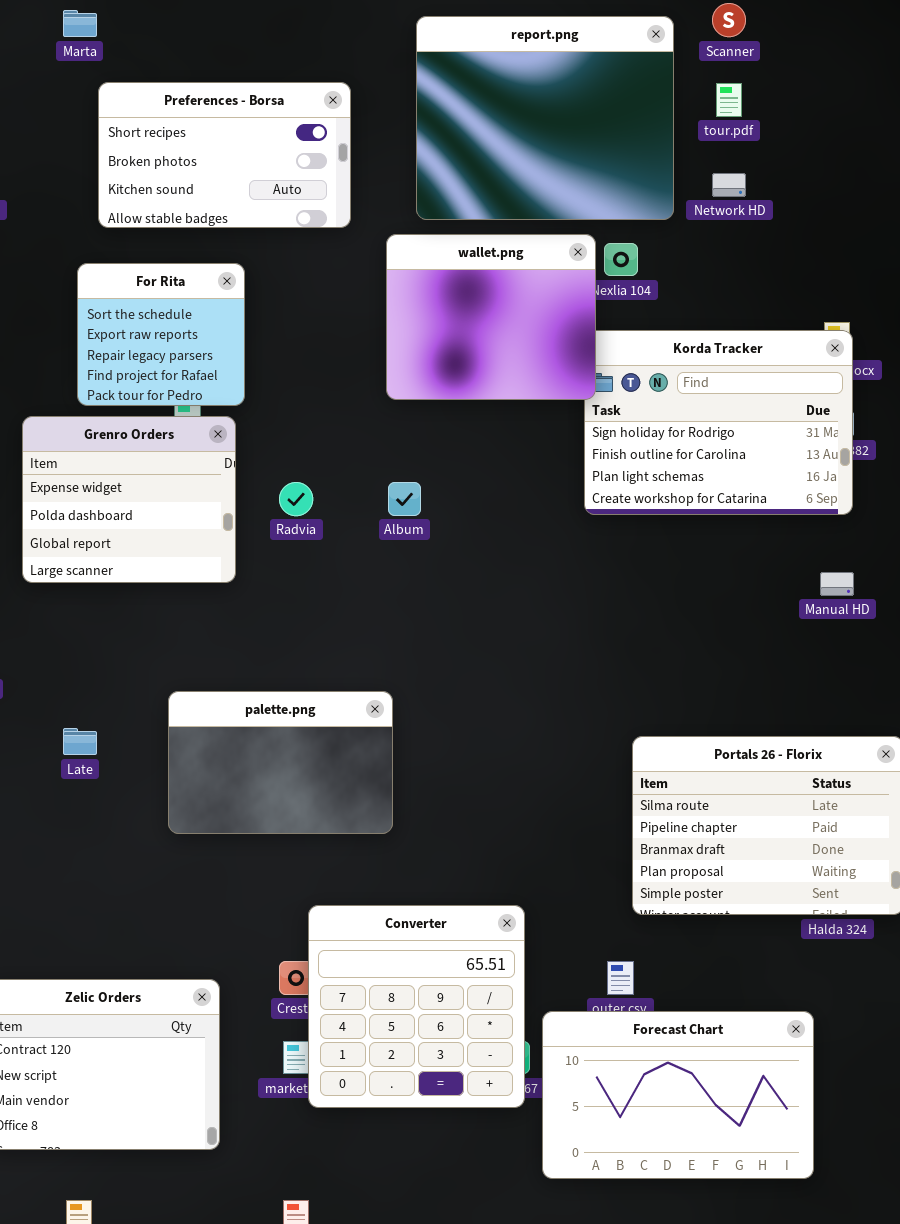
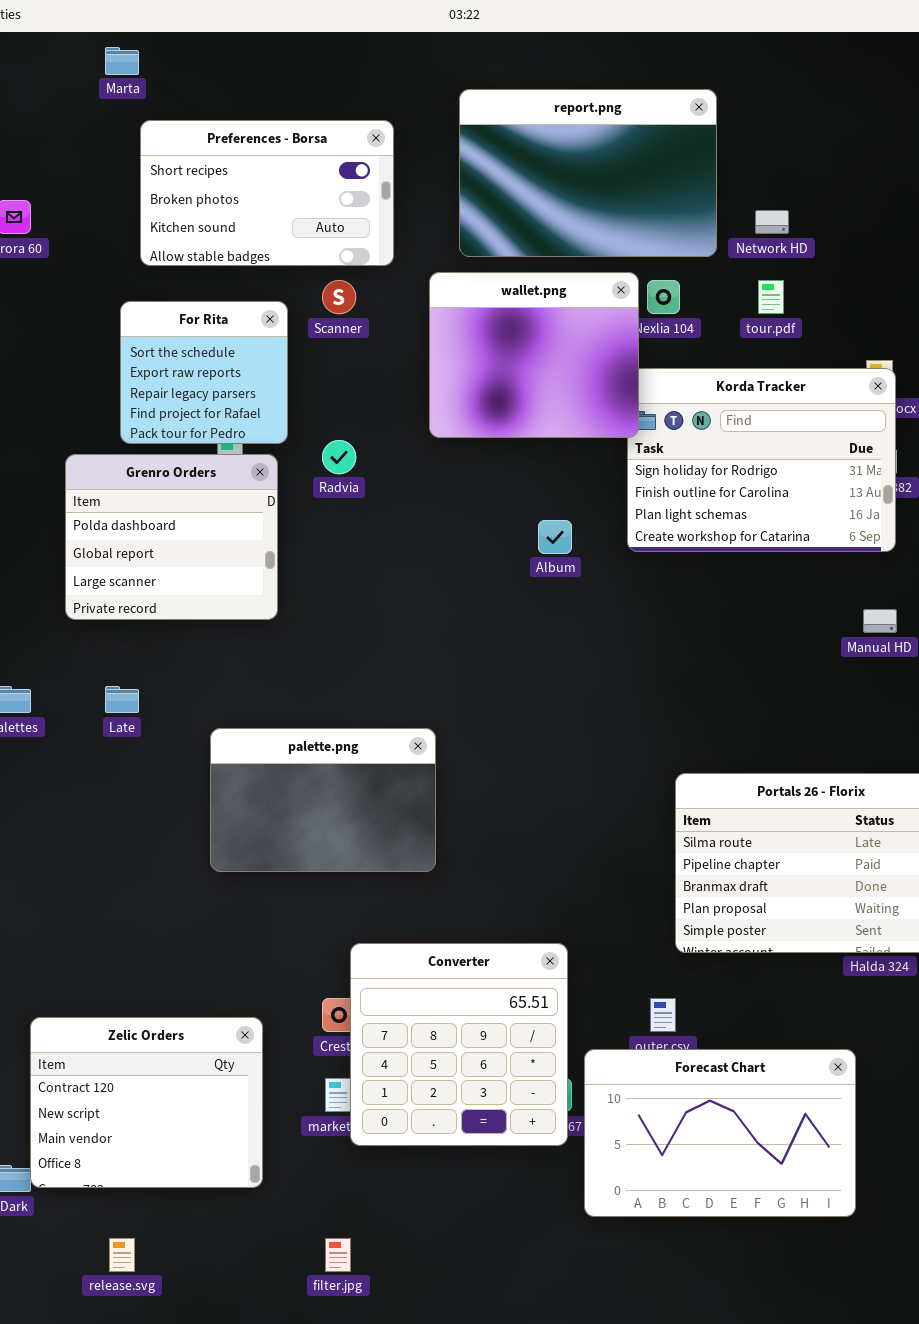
Scanner: [712,3,746,37] -> [322,280,356,314], moved
report.png: [416,16,674,220] -> [459,89,717,257], resized
tour.pdf: [716,83,742,117] -> [758,280,784,314], moved
Grenro Orders: [22,416,236,583] -> [65,454,278,620], scrolled down 1 row
Radvia: [279,482,313,516] -> [322,440,356,474], moved
Album: [388,482,421,516] -> [538,520,572,554], moved
Late: [63,728,97,755] -> [105,686,139,713], moved

